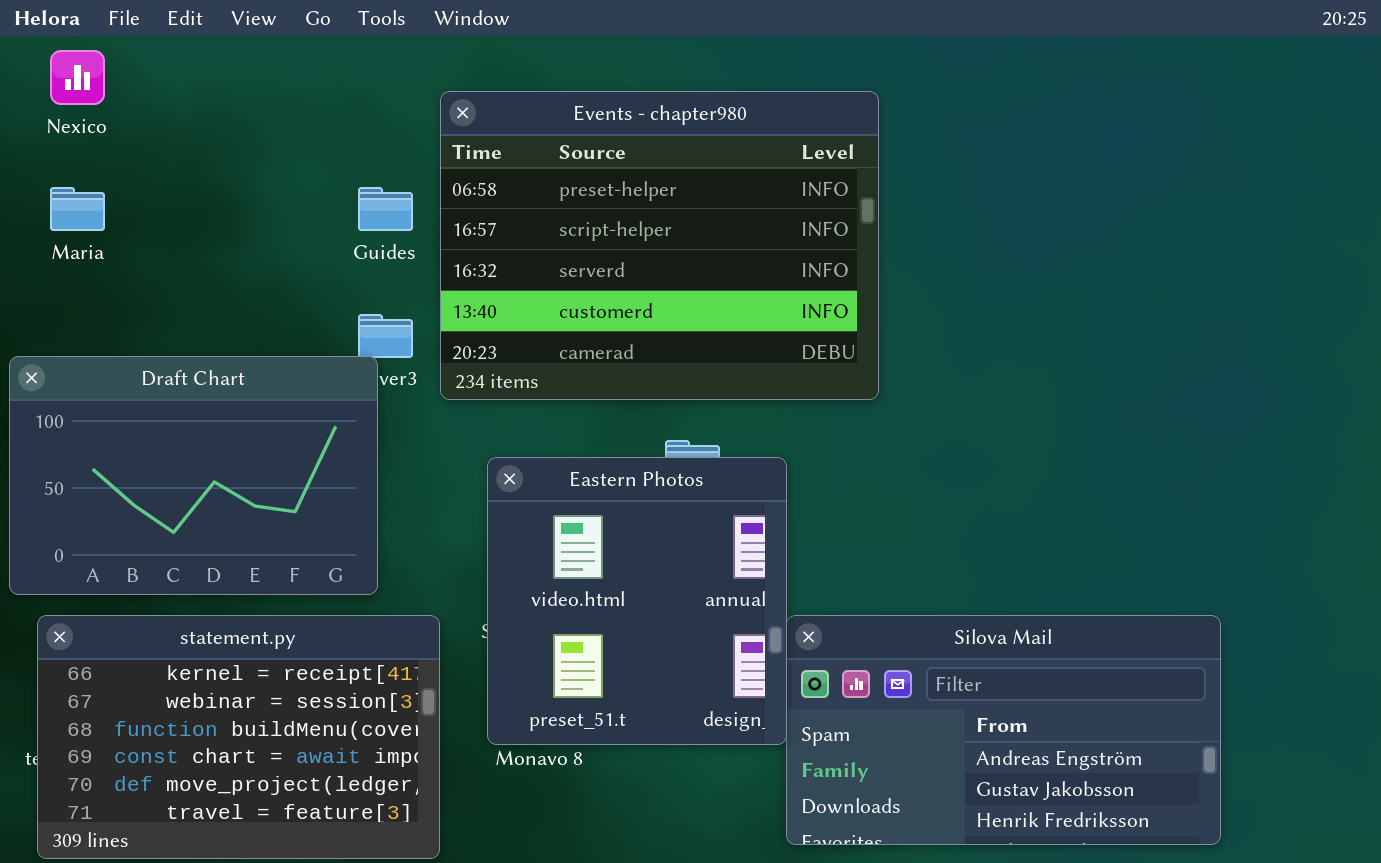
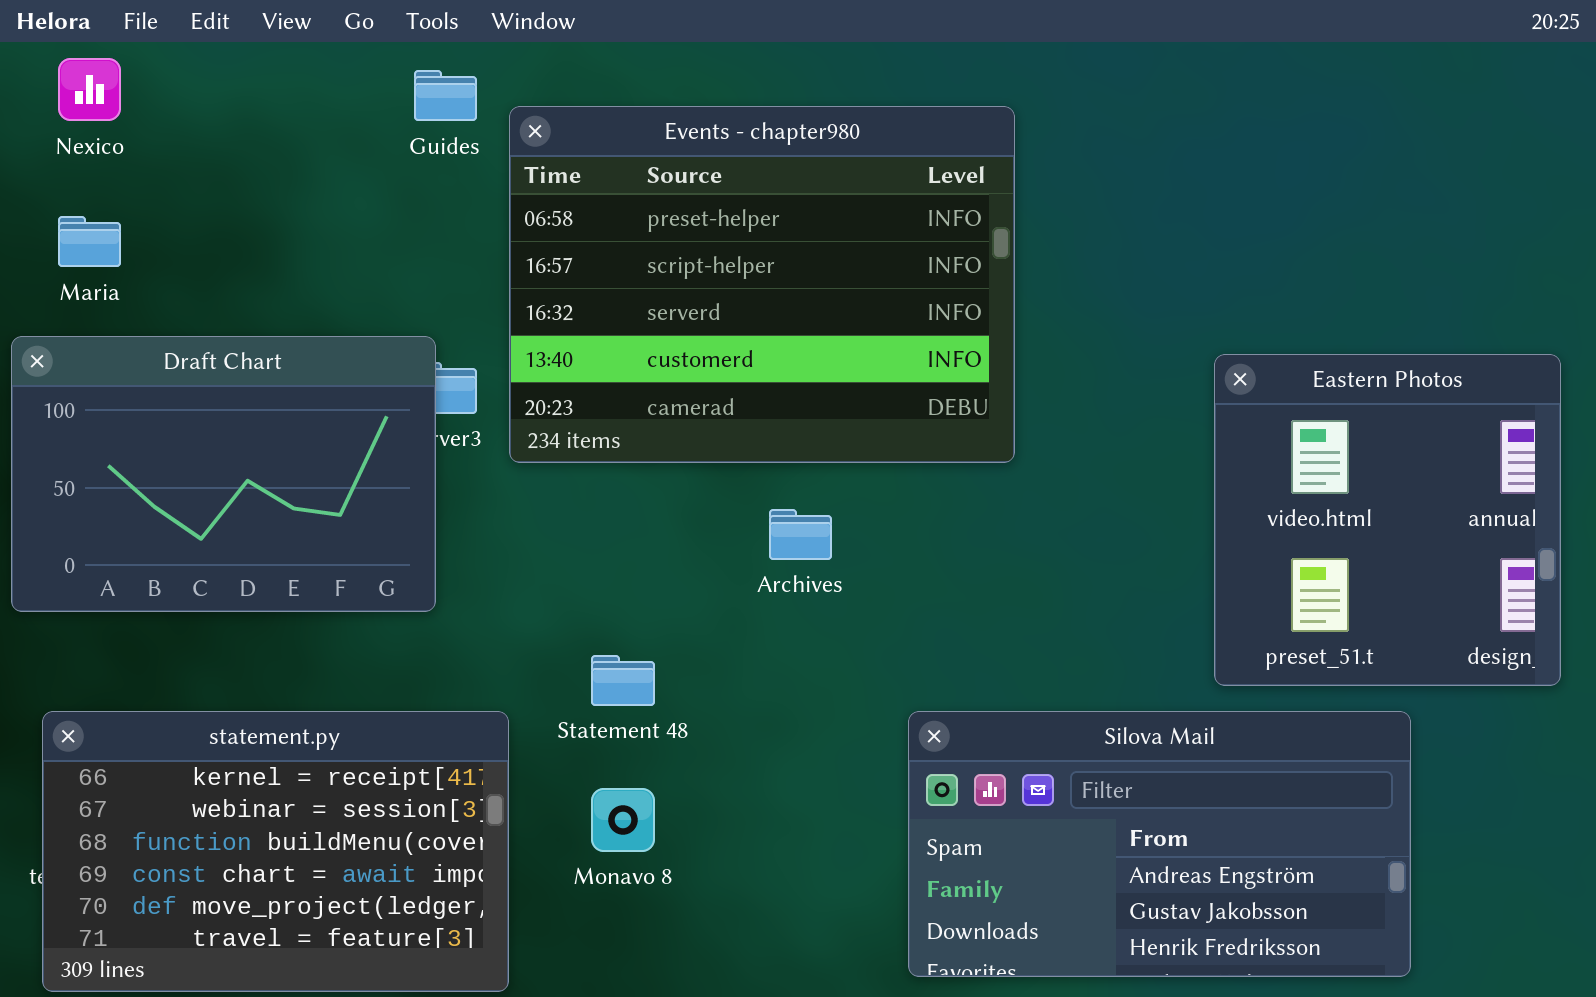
Guides: [358,187,413,231] -> [414,70,477,121], moved
Draft Chart: [9,356,378,595] -> [11,336,436,612], moved
Eastern Photos: [487,457,787,745] -> [1214,354,1561,686], moved

